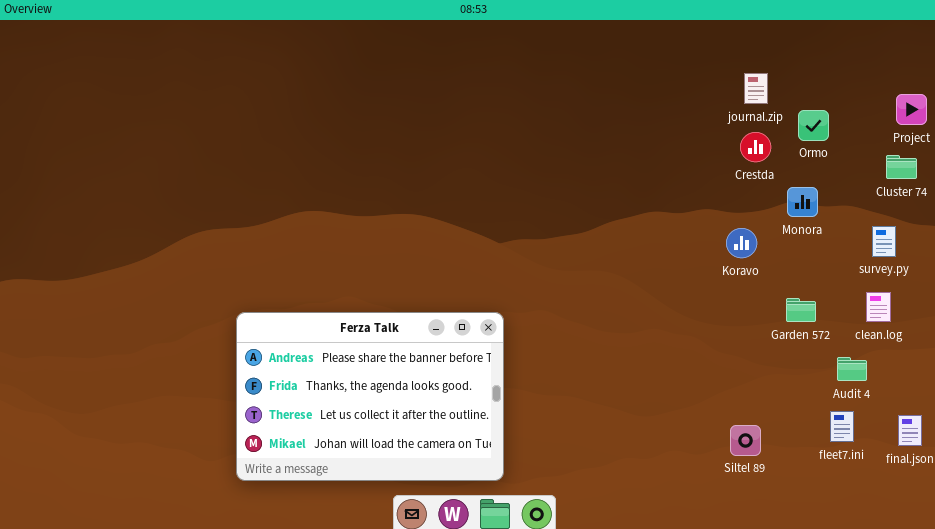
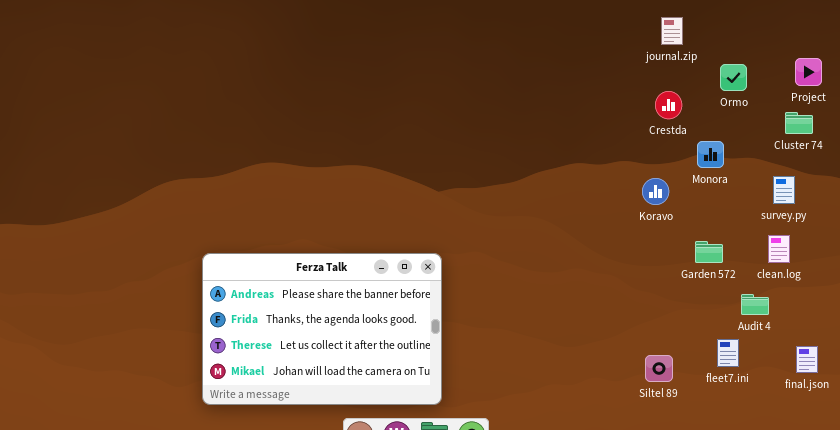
journal.zip: [744,73,768,104] -> [661,17,683,45], moved
Ormo: [798,110,829,141] -> [720,64,747,91], moved
fleet7.ini: [830,411,854,442] -> [717,339,739,367], moved

